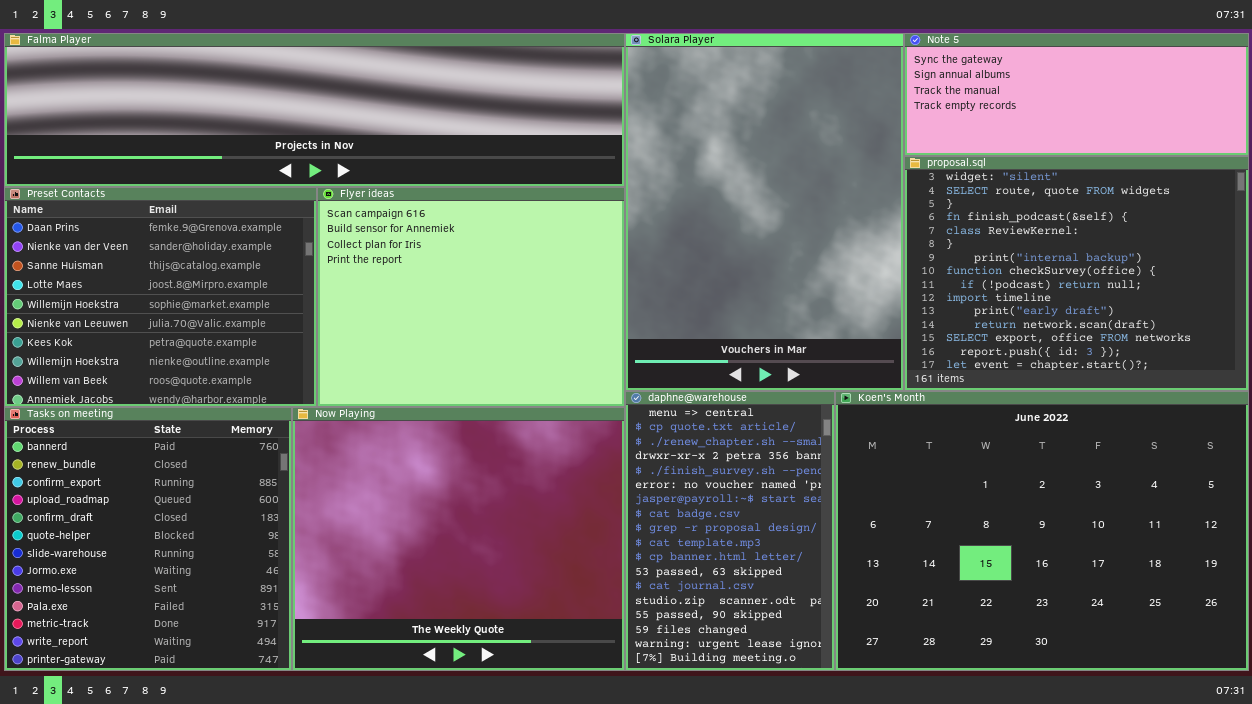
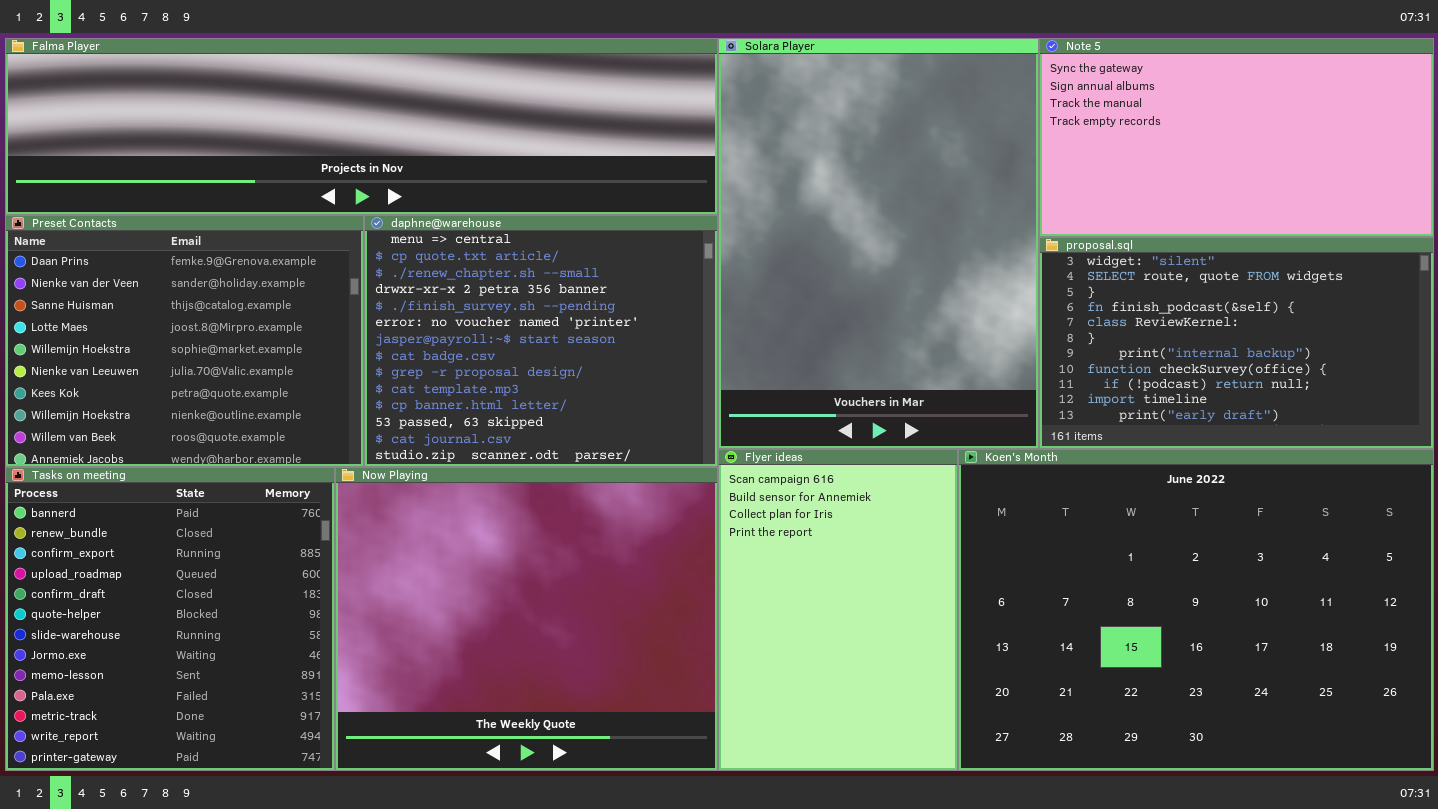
Note 5: [904,33,1249,156] -> [1039,38,1434,237], resized
proposal.sql: [904,156,1249,391] -> [1039,237,1434,449], resized
Flyer ideas: [317,187,625,407] -> [718,449,958,771], moved, resized
daphne@warehouse: [625,391,835,671] -> [364,215,718,467], moved, resized

